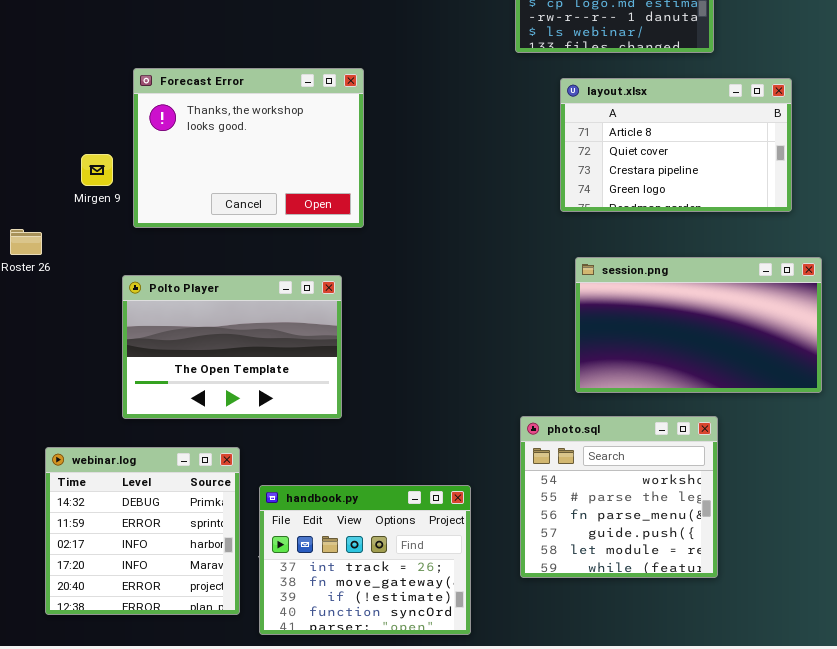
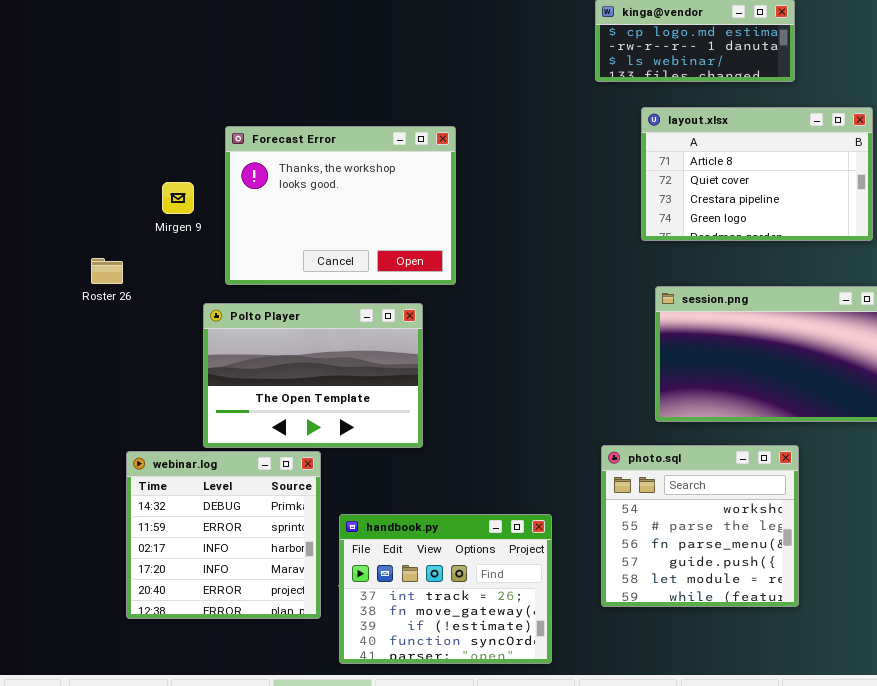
Forecast Error: [133,68,364,228] -> [225,126,456,285], moved
webinar.log: [45,447,240,615] -> [126,451,321,619], moved

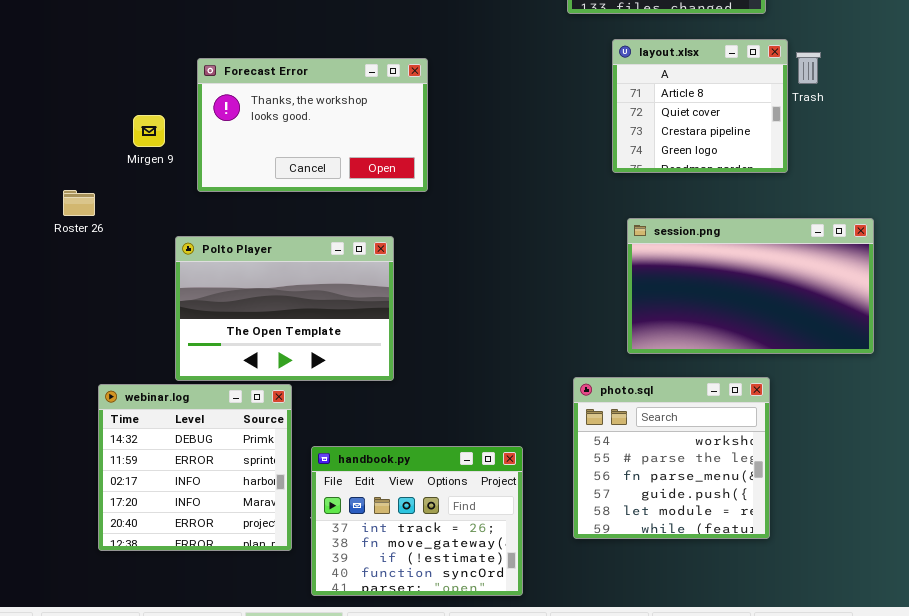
layout.xlsx: [641,107,873,241] -> [612,39,788,173], resized
Forecast Error: [225,126,456,285] -> [197,58,428,192], resized

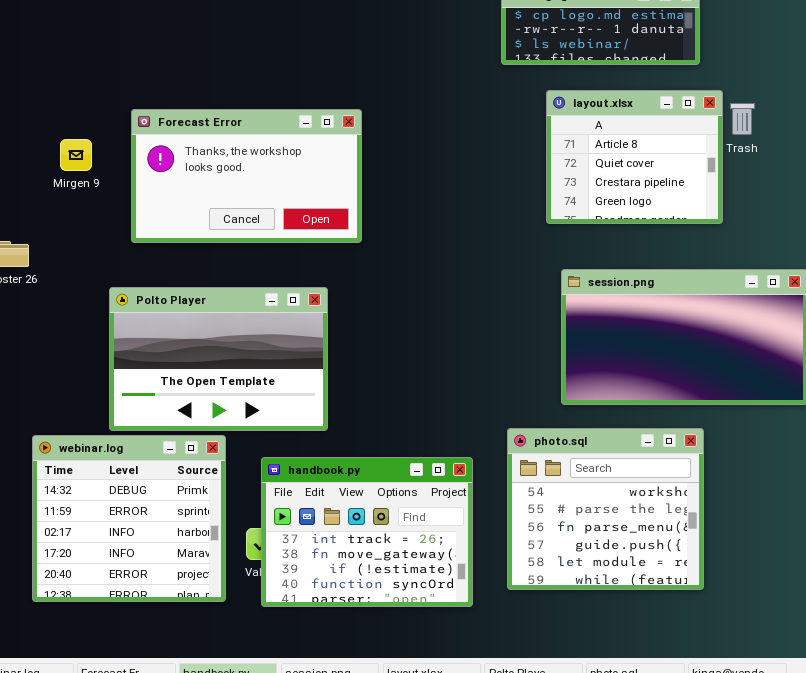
Mirgen 9: [133,115,165,147] -> [60,139,92,171], moved
handbook.py: [311,446,523,596] -> [261,457,473,607], moved

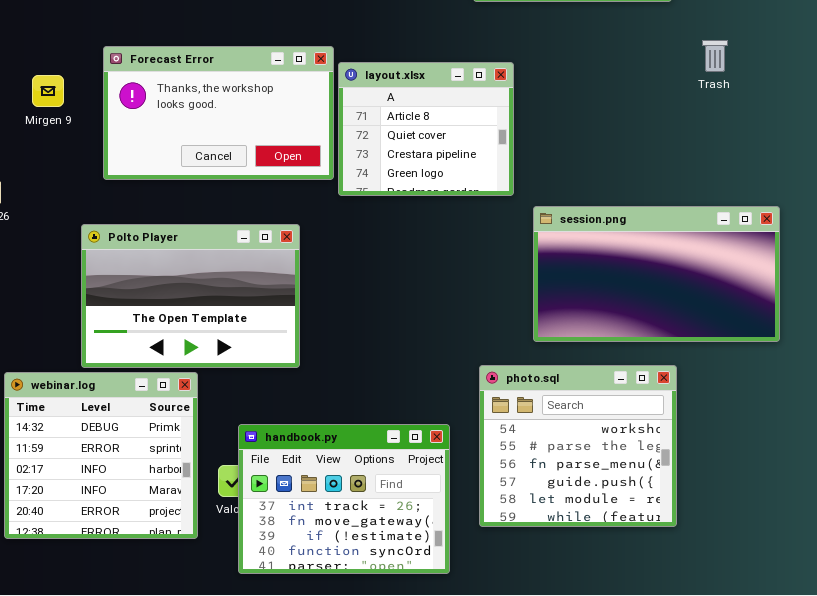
layout.xlsx: [546,90,723,224] -> [338,62,514,196], moved
handbook.py: [261,457,473,607] -> [238,424,450,574], moved

